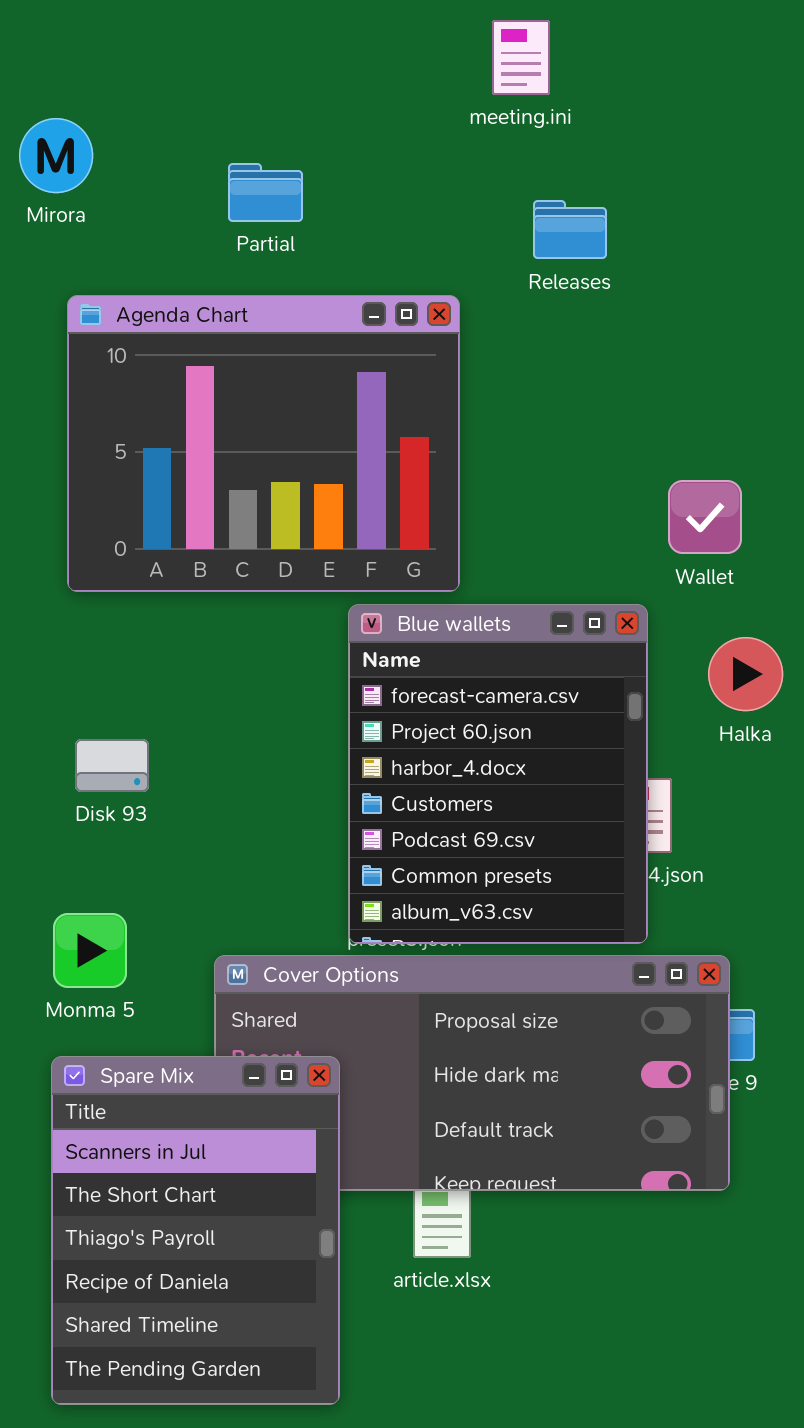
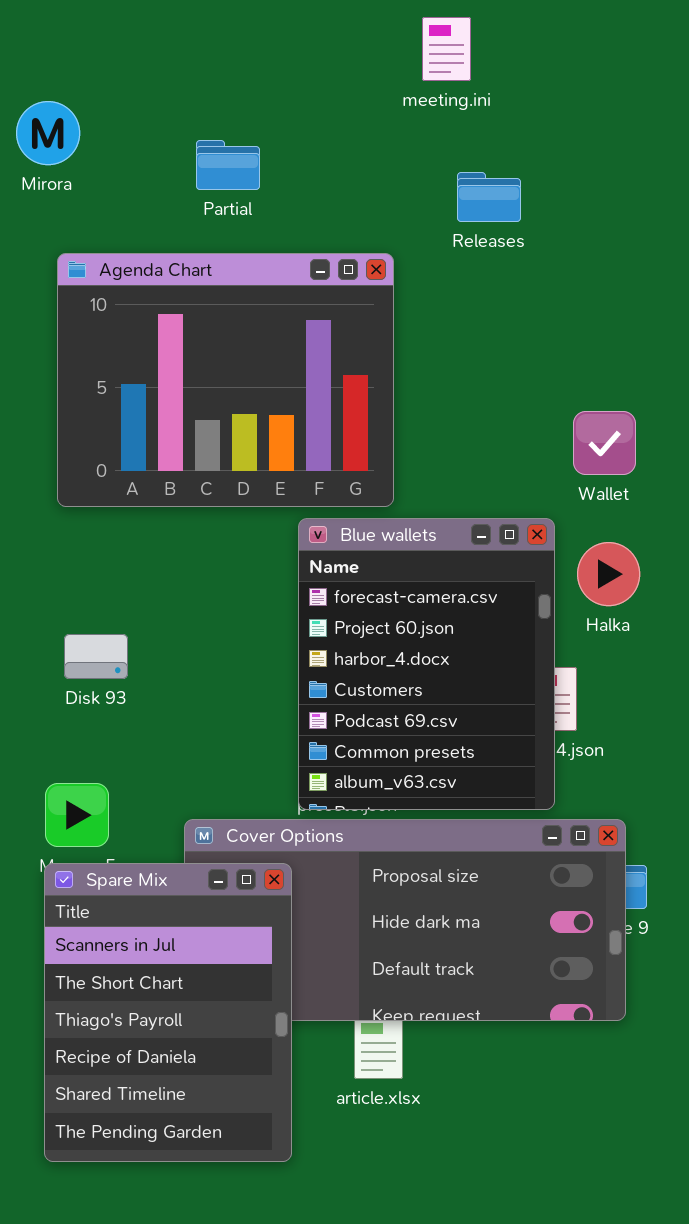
Halka: [708,637,783,711] -> [577,542,640,606], moved
Spare Mix: [51,1056,340,1405] -> [44,863,292,1162], moved

